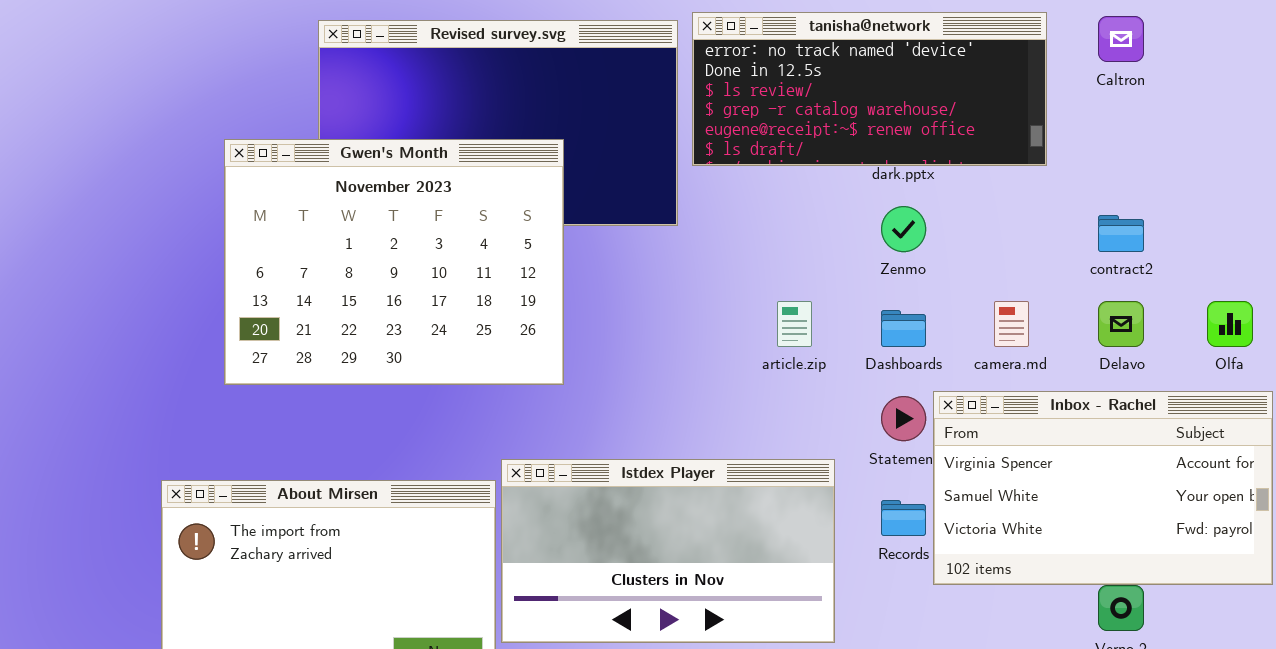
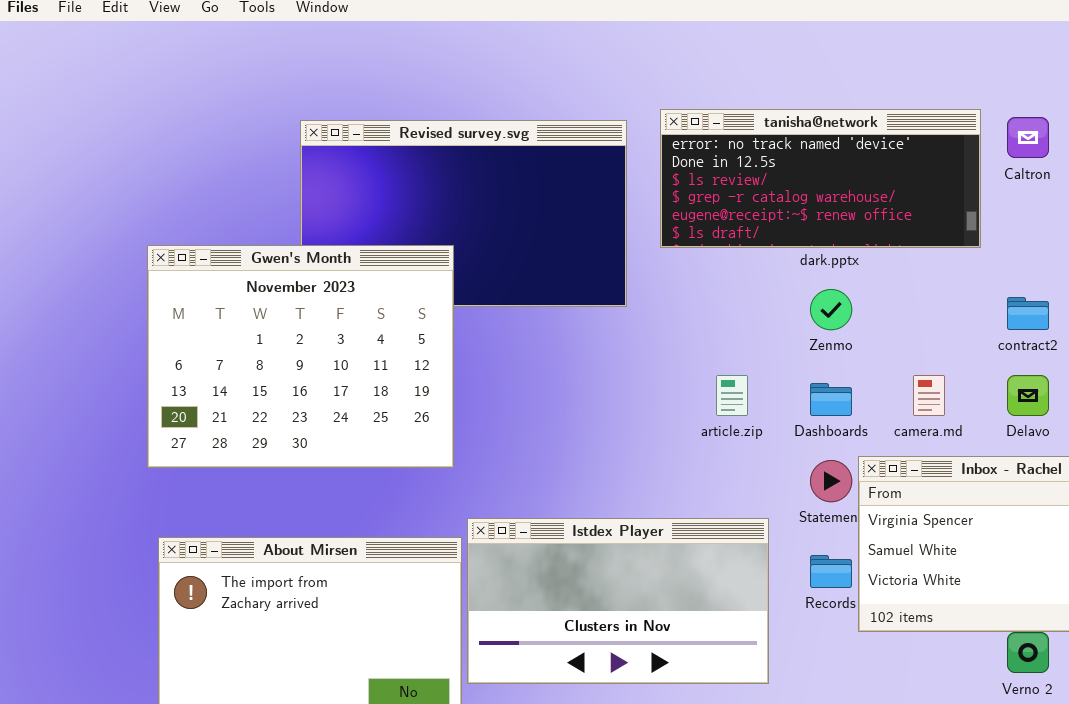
tanisha@network: [692,12,1047,166] -> [660,109,981,248], moved
Gwen's Month: [224,139,564,385] -> [147,245,454,468], moved

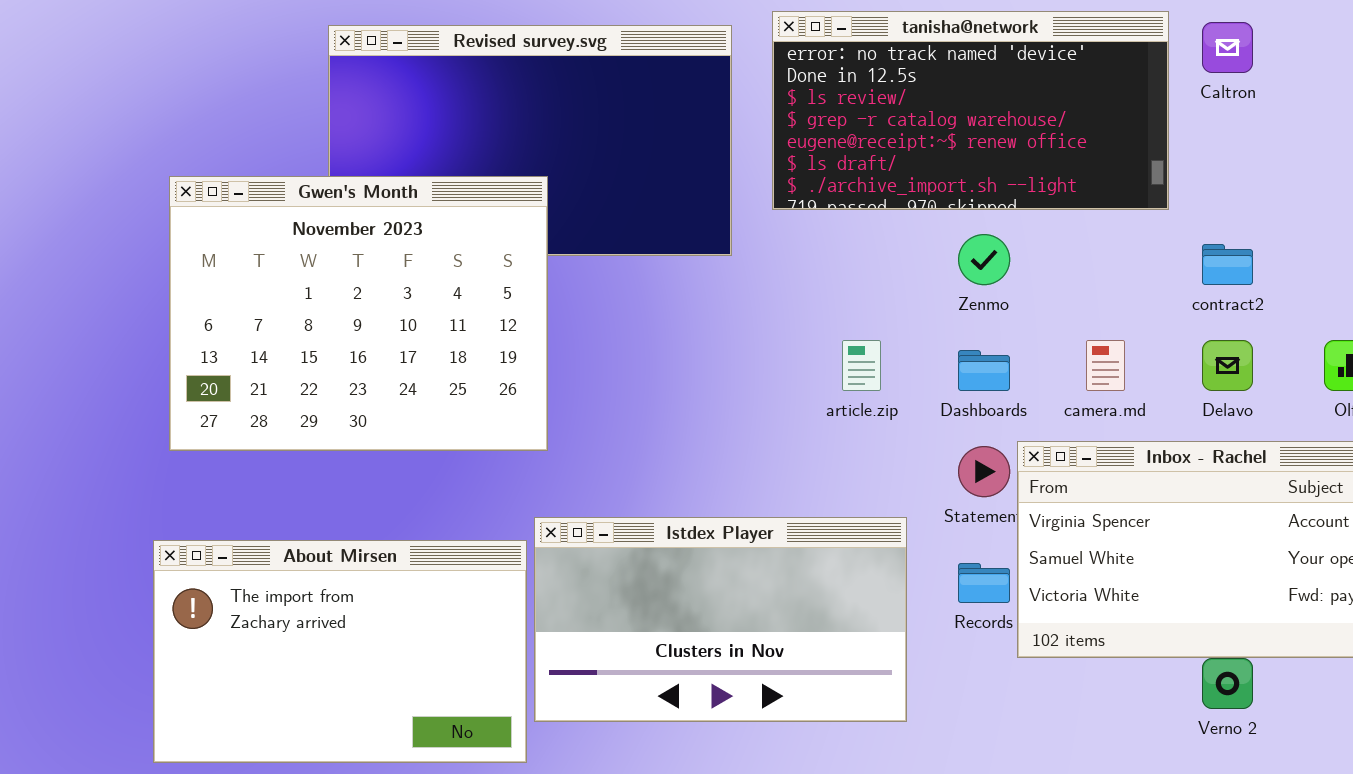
tanisha@network: [660,109,981,248] -> [772,11,1169,210], resized
Gwen's Month: [147,245,454,468] -> [169,176,548,451], moved

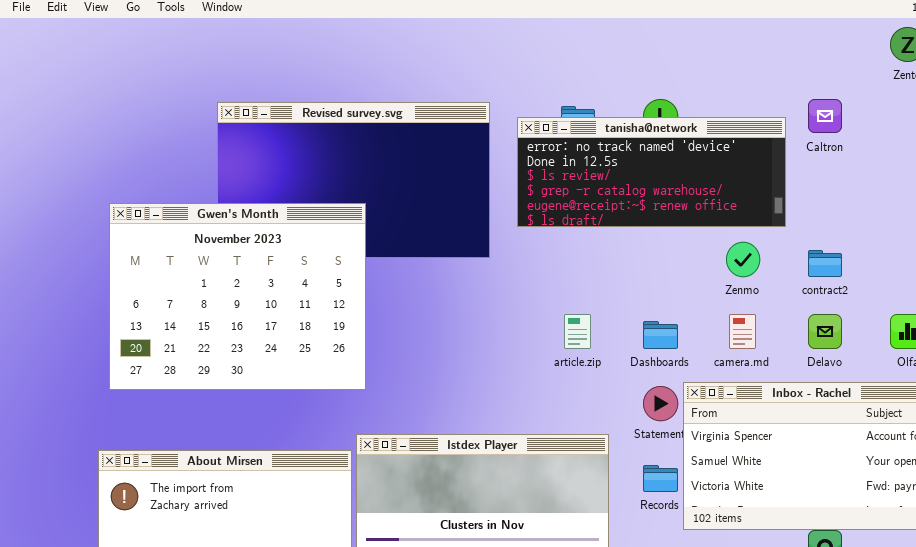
tanisha@network: [772,11,1169,210] -> [517,117,786,227], resized
Zenmo: [958,234,1010,285] -> [726,242,760,277], moved

